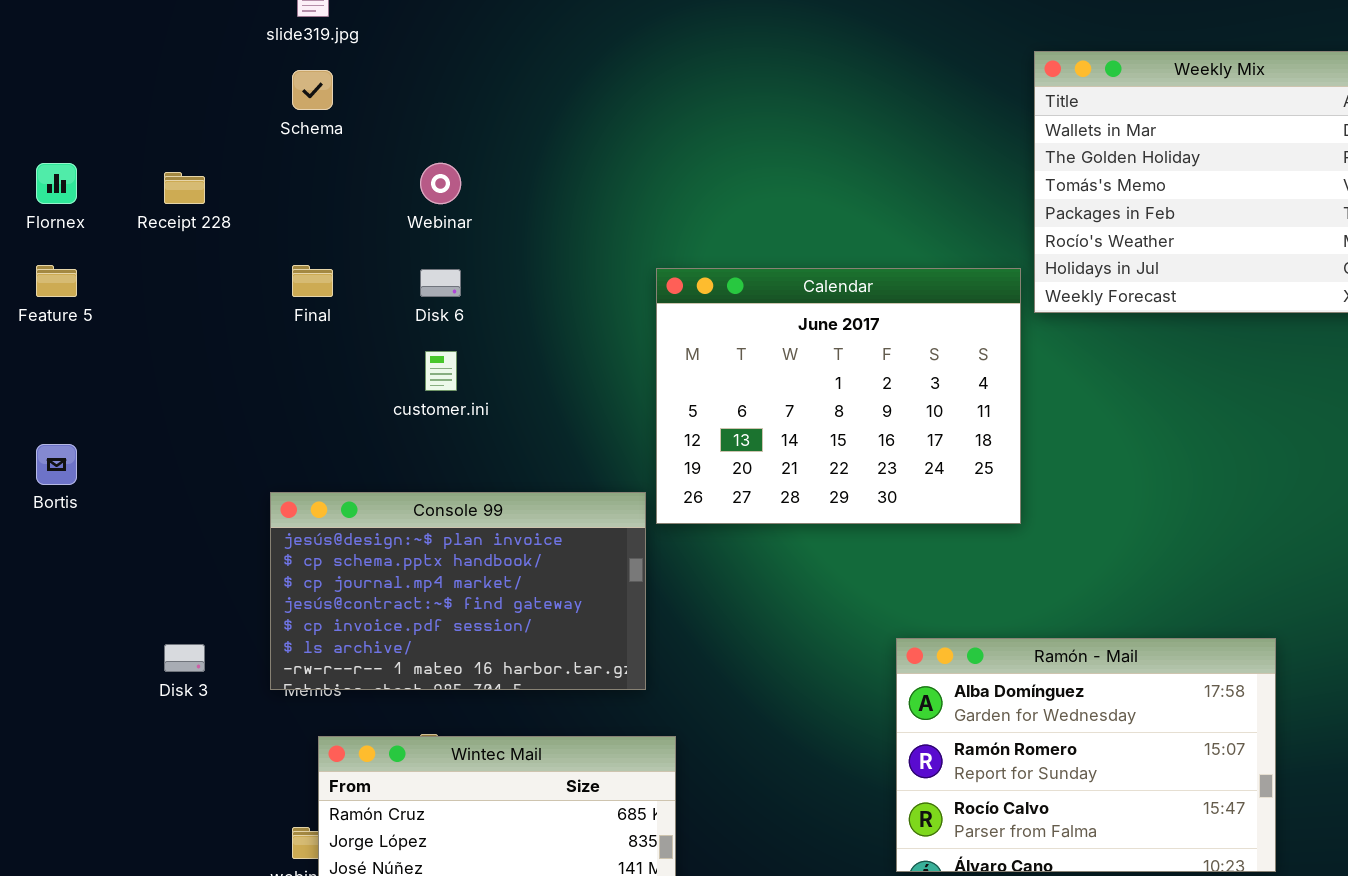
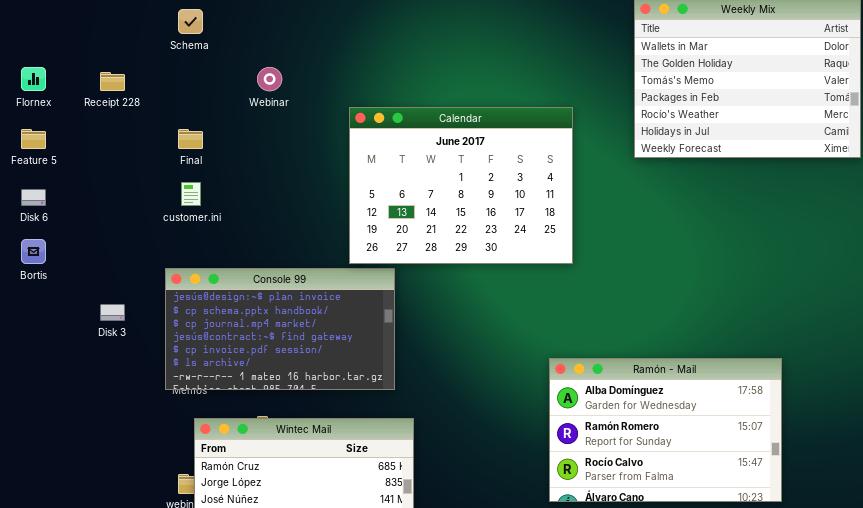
Calendar: [656,268,1021,524] -> [349,107,573,264], moved
Disk 6: [420,269,461,297] -> [21,189,46,206], moved
customer.ini: [425,351,457,391] -> [181,182,201,206], moved
Disk 3: [164,644,205,672] -> [100,304,125,321], moved

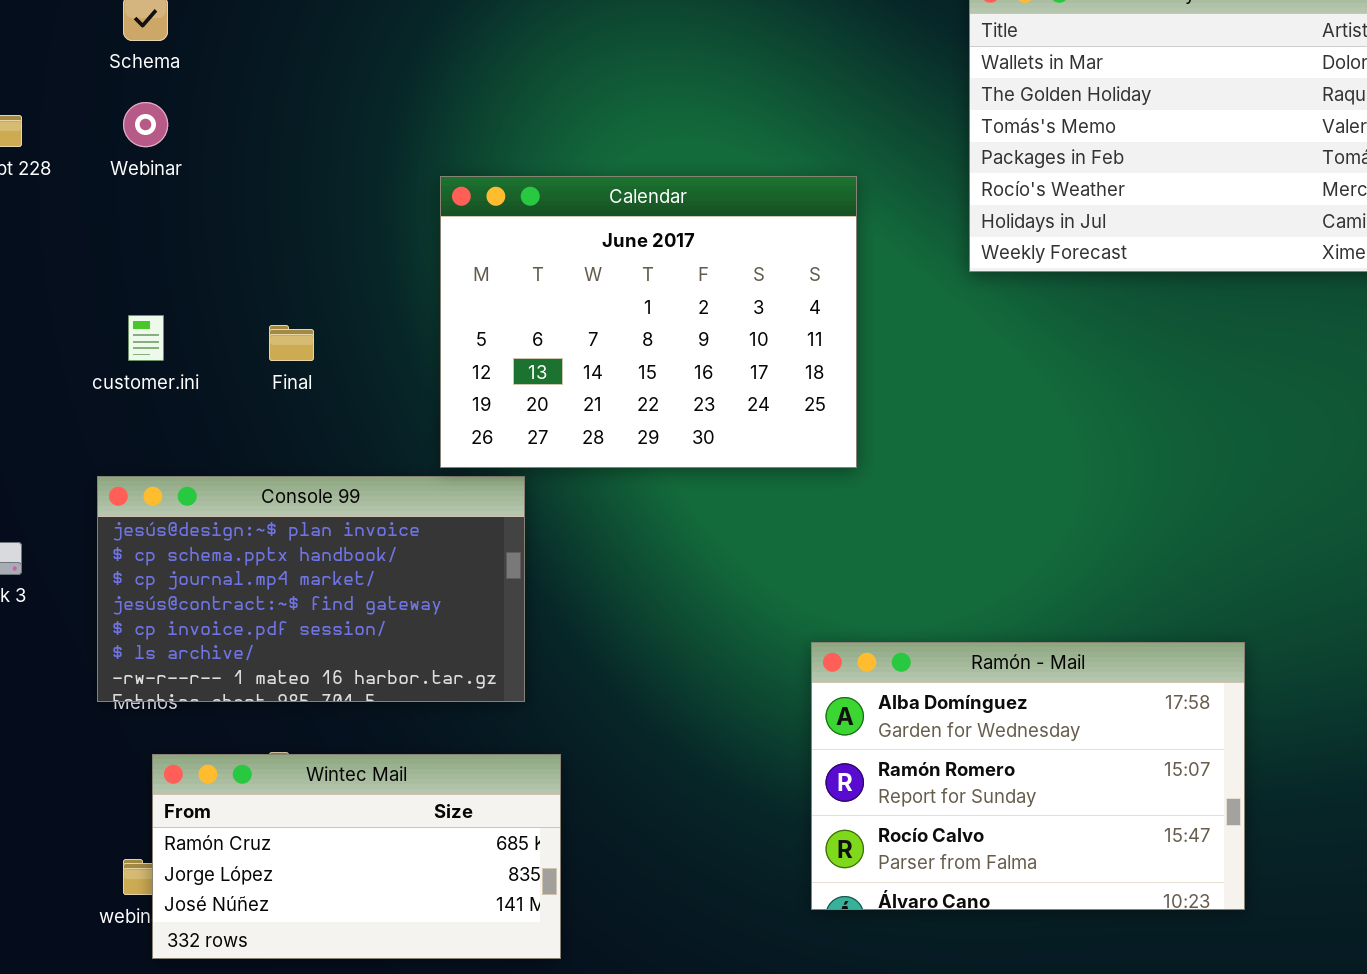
Webinar: [257,67,282,91] -> [123,102,168,147], moved
Final: [178,129,203,149] -> [269,325,314,361], moved

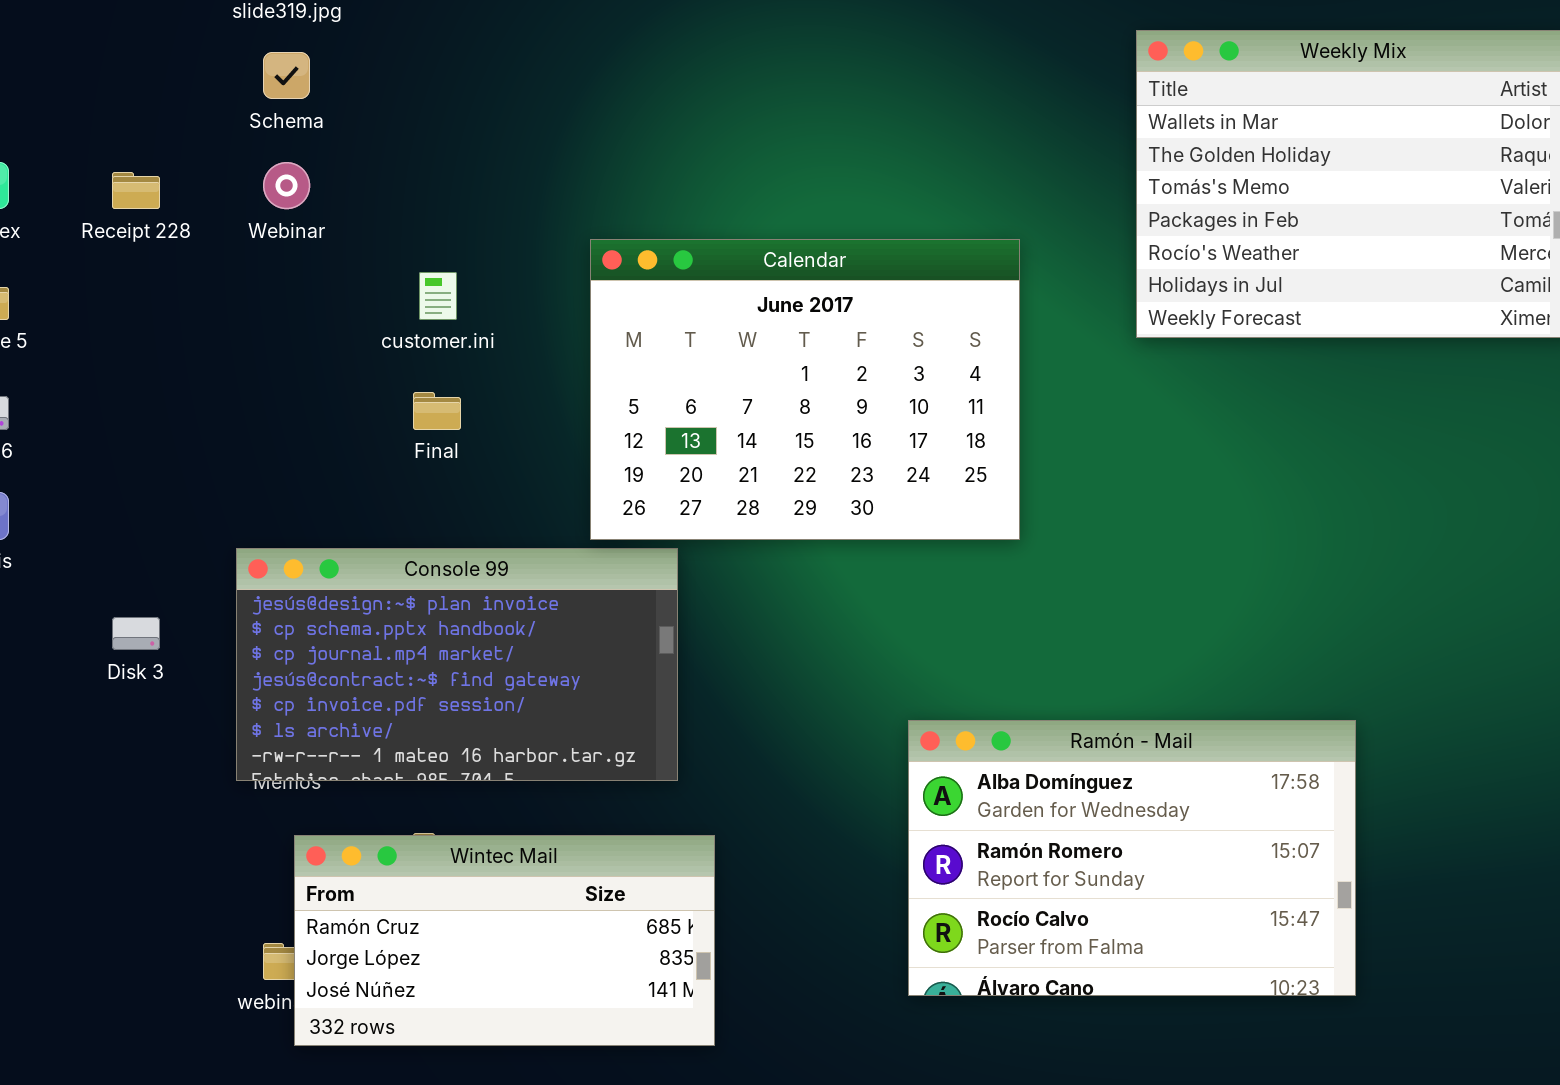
customer.ini: [128,315,164,361] -> [419,272,457,320], moved
Ramón - Mail: [811,642,1245,910] -> [908,720,1356,996], moved

